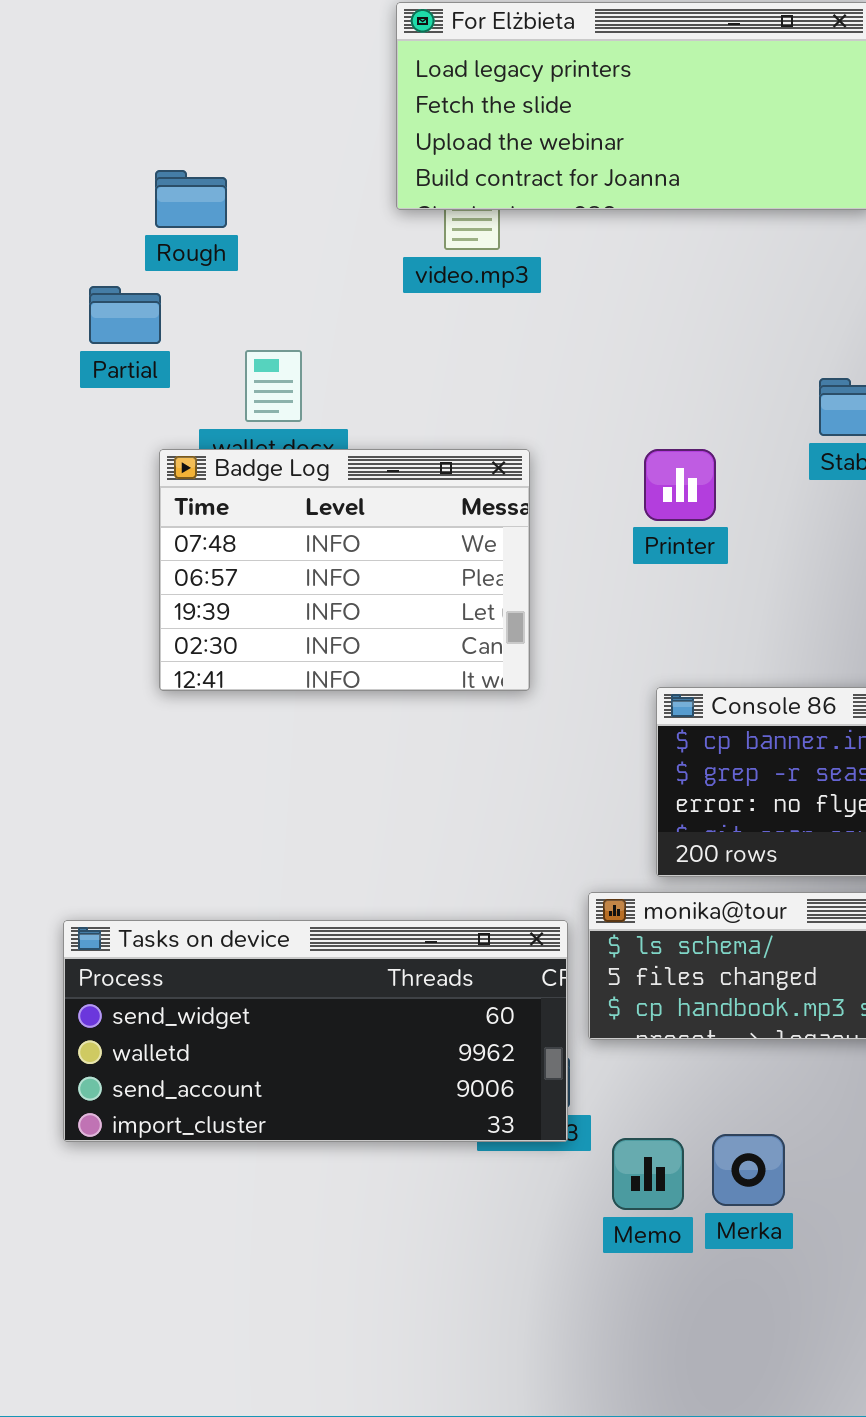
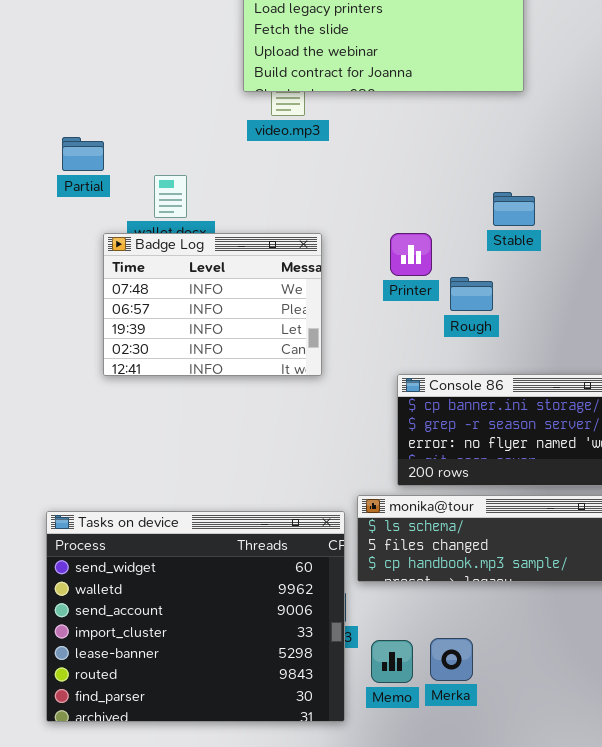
Rough: [155,170,227,228] -> [450,277,493,311], moved
Tasks on device: [63,920,568,1142] -> [46,511,345,722], resized

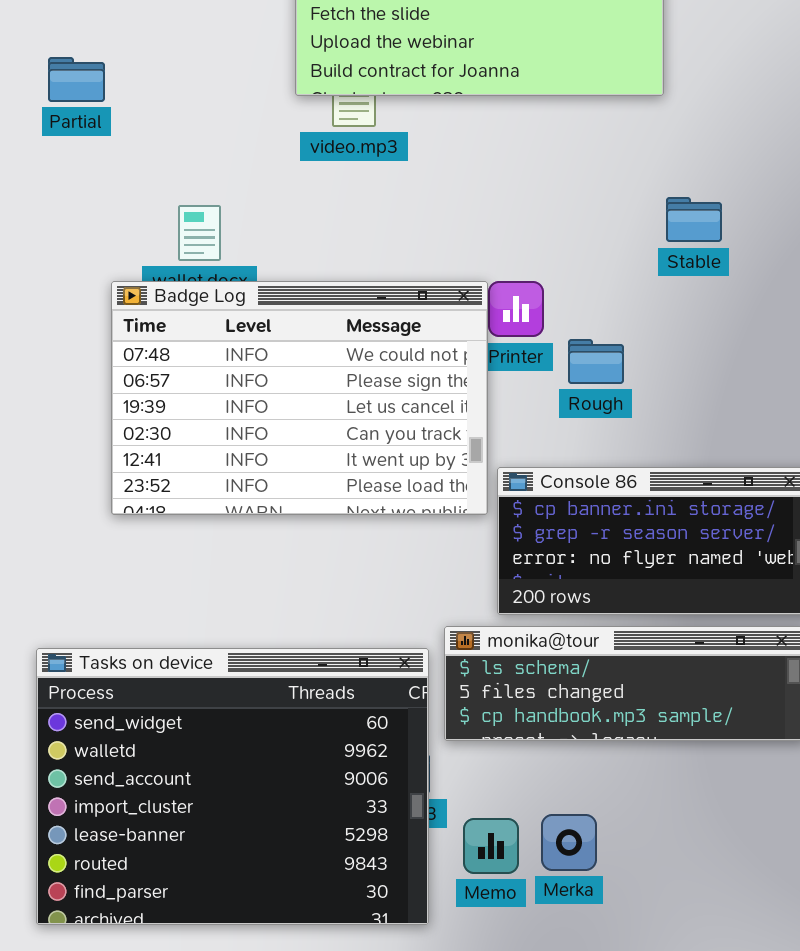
Partial: [62,137,104,171] -> [48,57,105,102], moved
Stable: [493,192,535,226] -> [666,197,722,242], moved
Badge Log: [103,233,322,376] -> [111,281,488,515], resized

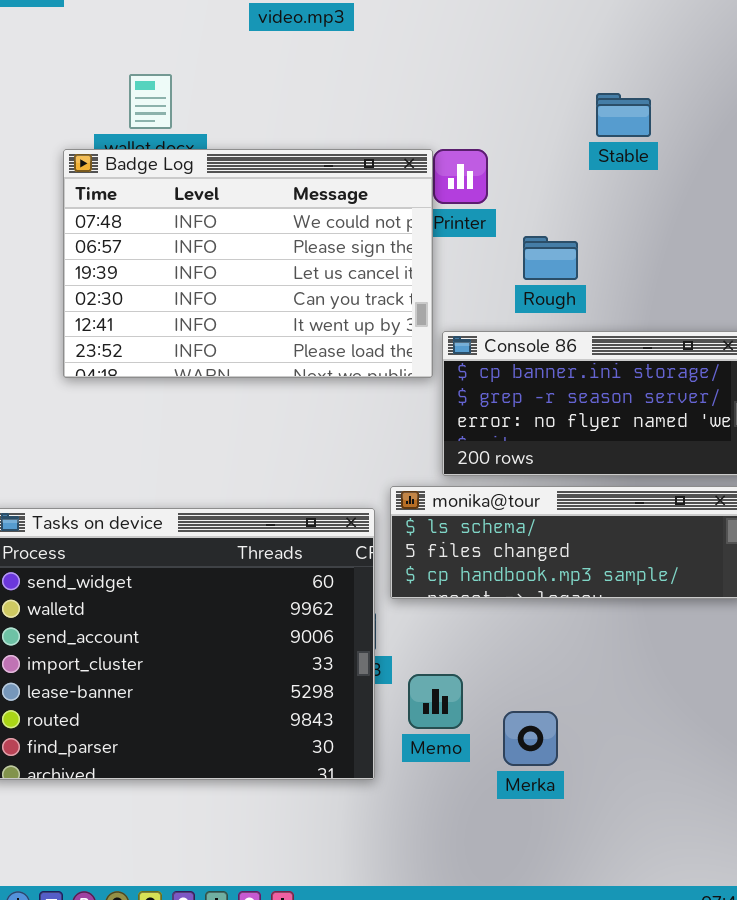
Stable: [666,197,722,242] -> [596,93,651,137], moved
Rough: [568,339,624,384] -> [523,236,578,280], moved
Merka: [541,814,597,871] -> [503,711,558,766], moved

